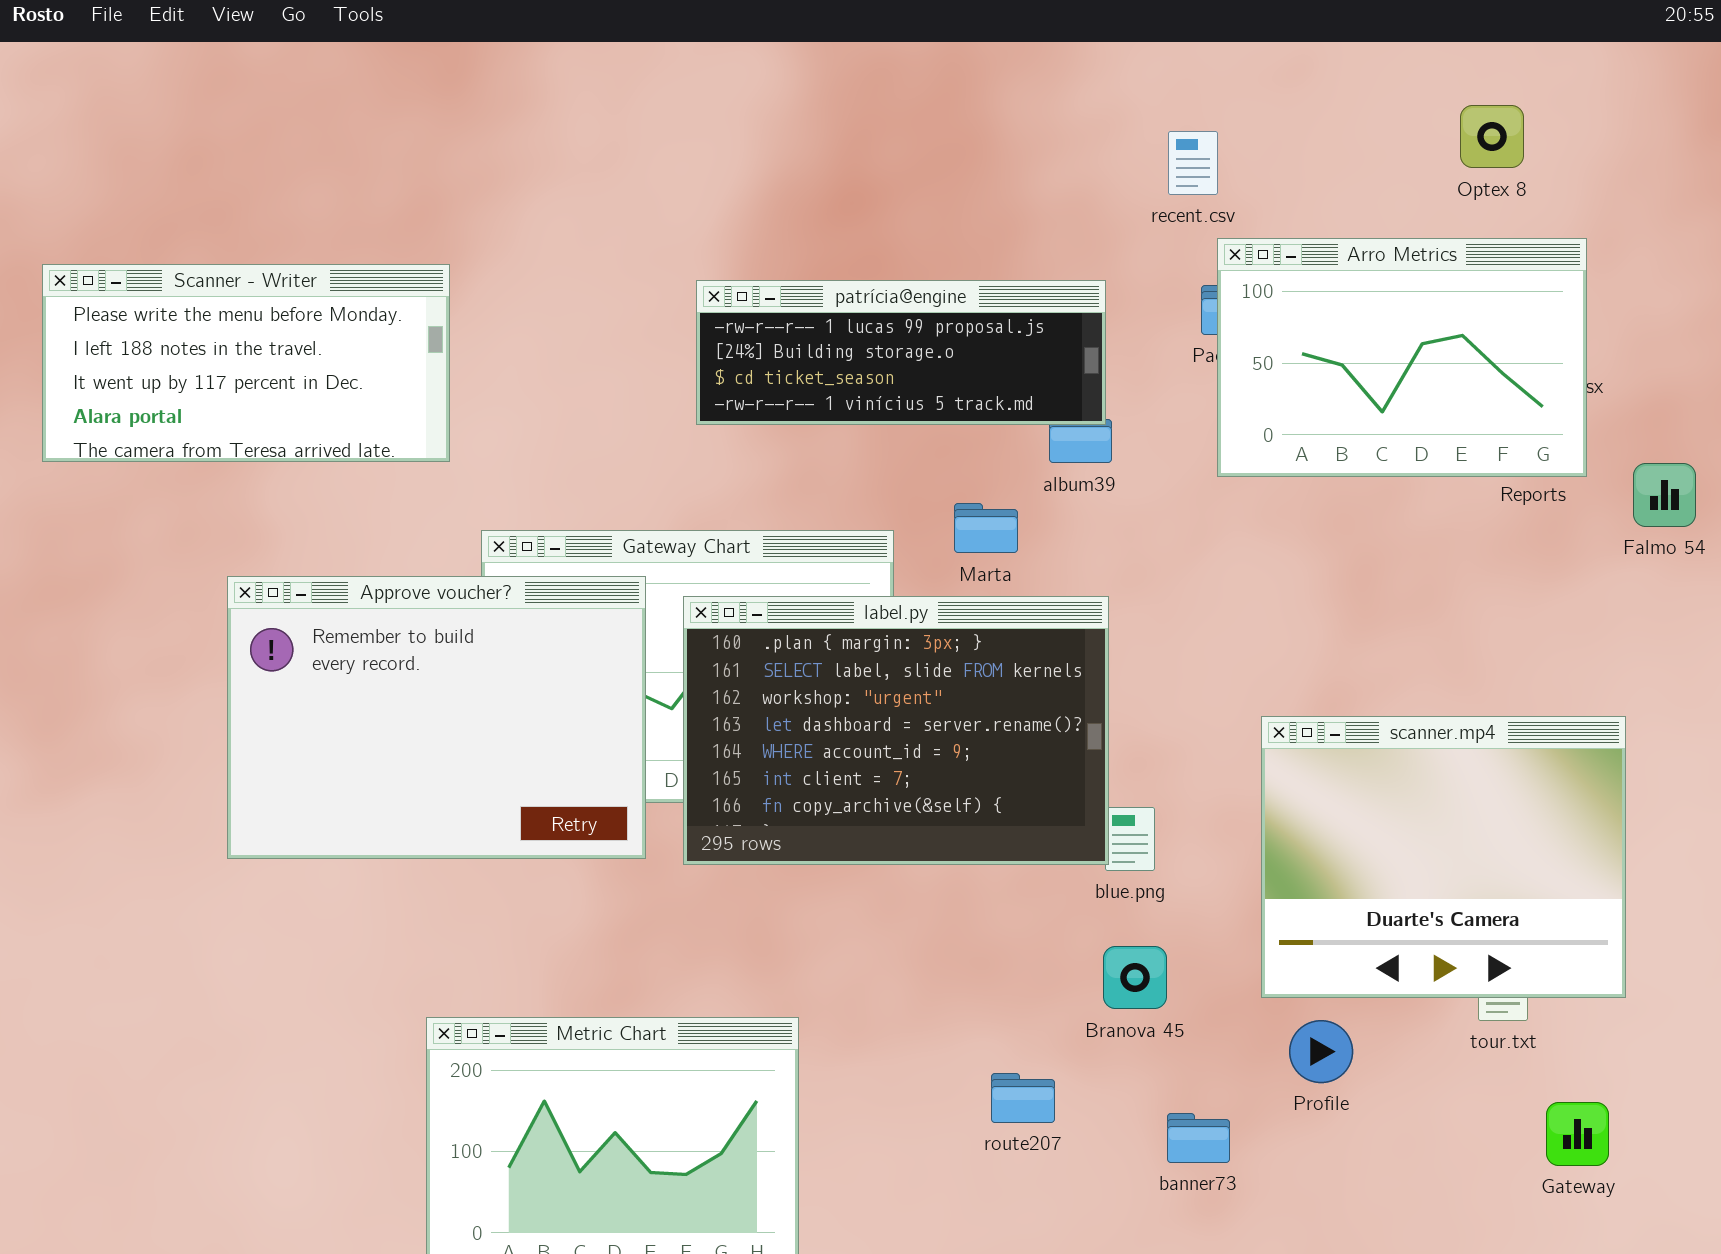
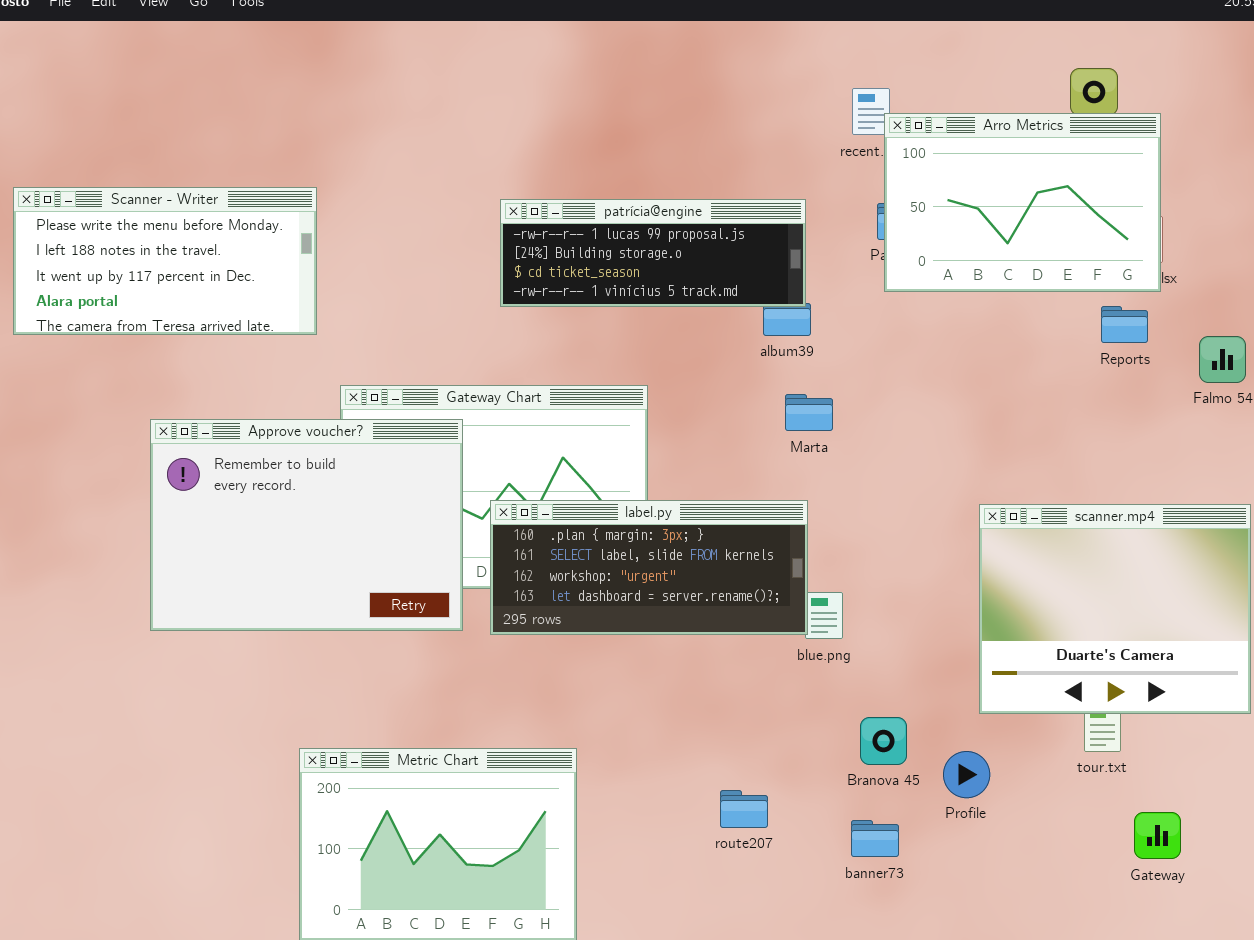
Arro Metrics: [1217,238,1587,477] -> [884,113,1161,292], moved
Marta: [954,503,1018,553] -> [785,394,833,431], moved
label.py: [683,596,1109,865] -> [490,500,808,635], resized
scanner.mp4: [1261,716,1626,998] -> [979,504,1251,714], moved
Branova 45: [1103,946,1167,1009] -> [860,717,907,765], moved

